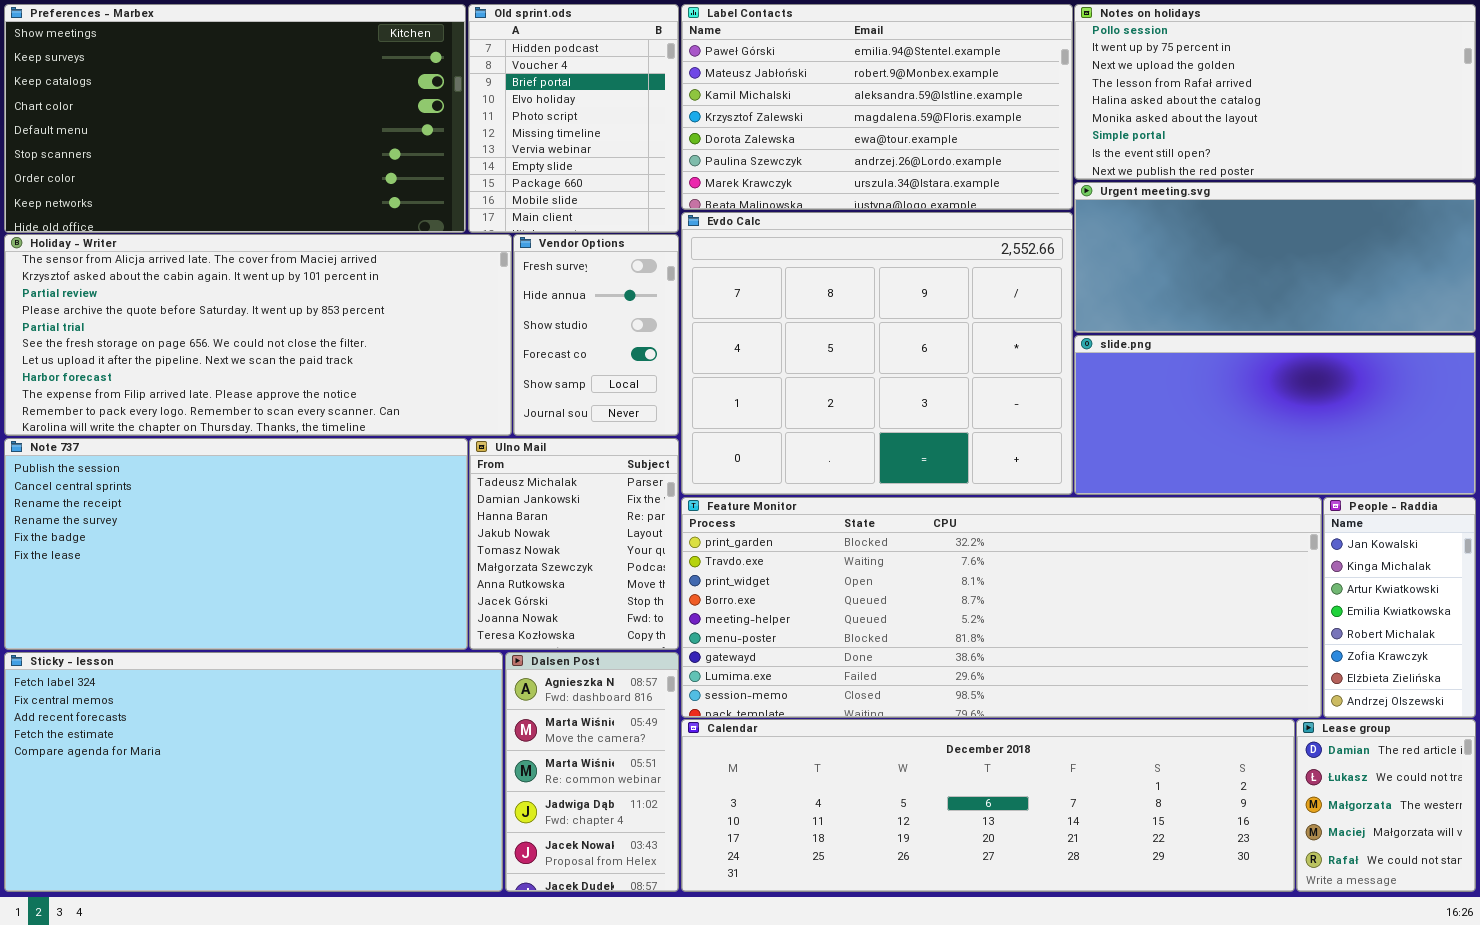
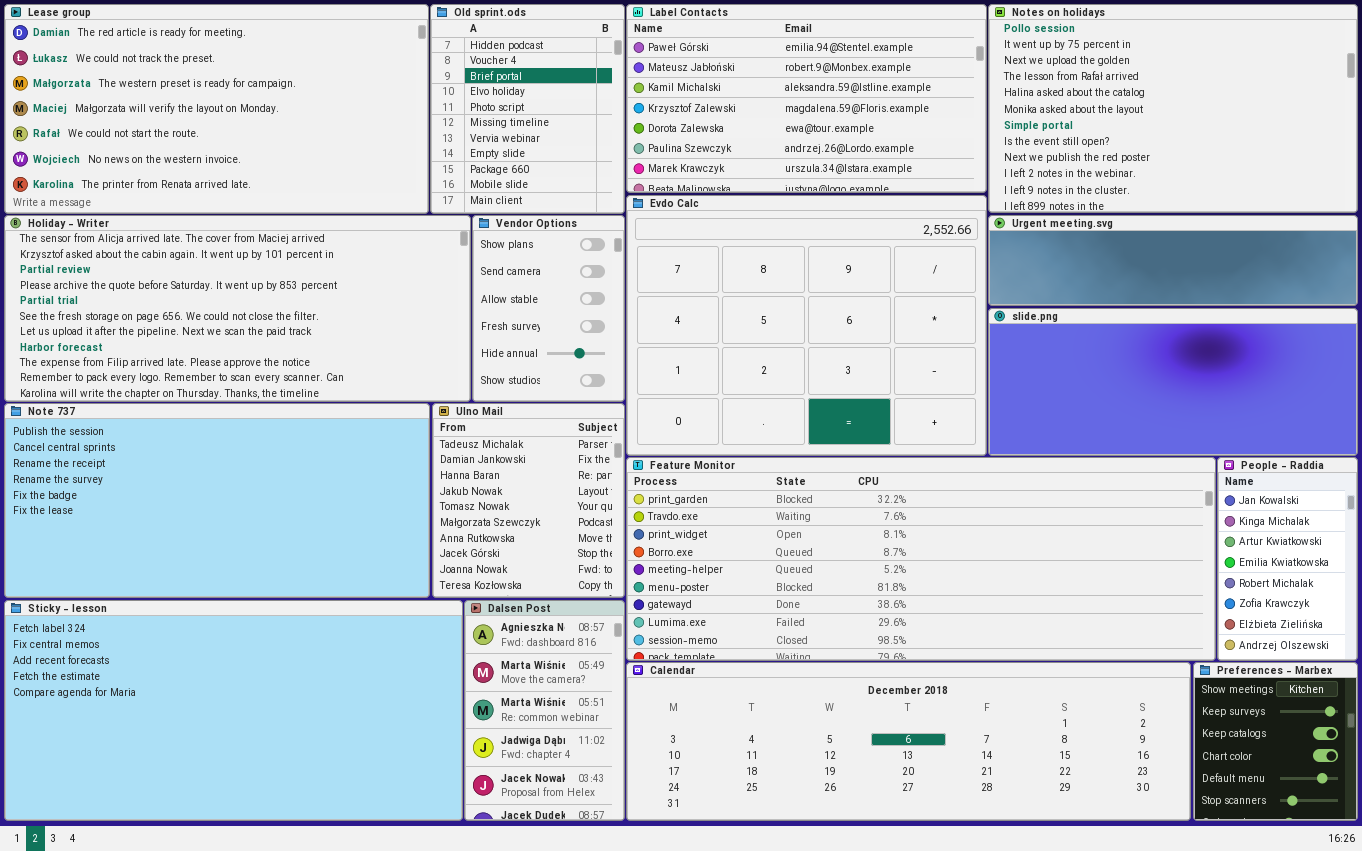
Preferences - Marbex: [4,4,466,233] -> [1193,662,1358,821], moved, resized
Notes on holidays: [1074,4,1476,180] -> [988,4,1358,213], resized
Urgent meeting.svg: [1074,182,1476,333] -> [988,215,1358,306], resized
Vendor Options: [513,234,679,436] -> [472,215,625,402], scrolled up 3 rows
Lease group: [1296,719,1476,892] -> [4,4,429,214], moved, resized

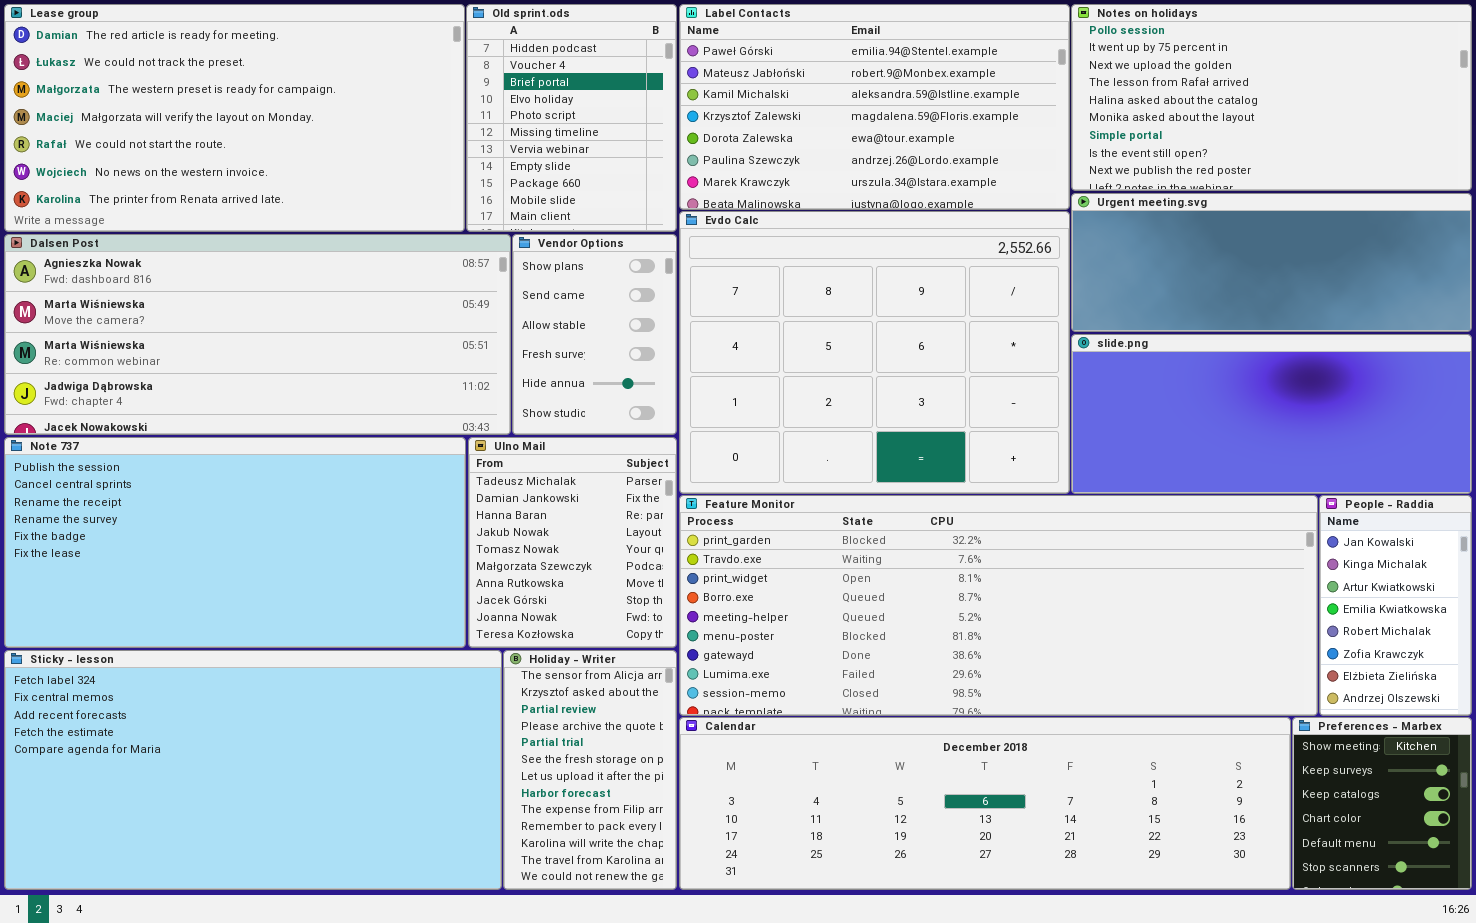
Notes on holidays: [988,4,1358,213] -> [1071,4,1472,191], resized
Urgent meeting.svg: [988,215,1358,306] -> [1071,193,1472,332], resized
Holiday - Writer: [4,215,471,402] -> [503,650,677,890], moved, resized
Dalsen Post: [464,600,625,821] -> [4,234,511,435], moved, resized

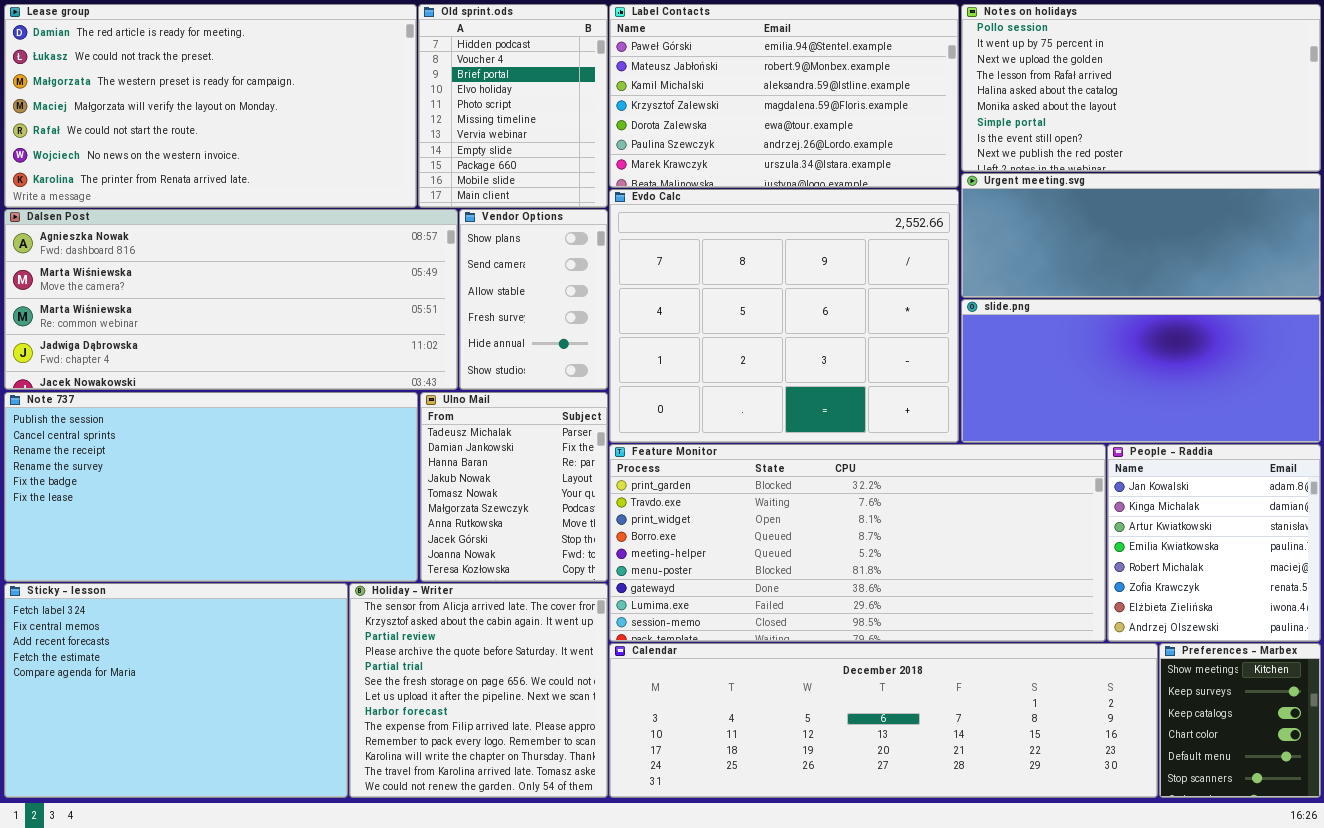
Feature Monitor: [679,495,1318,716] -> [609,444,1106,642], resized
People - Raddia: [1319,495,1472,716] -> [1107,444,1321,642], resized
Sticky - lesson: [4,650,502,890] -> [4,583,348,798], resized
Holiday - Writer: [503,650,677,890] -> [349,583,608,798], resized

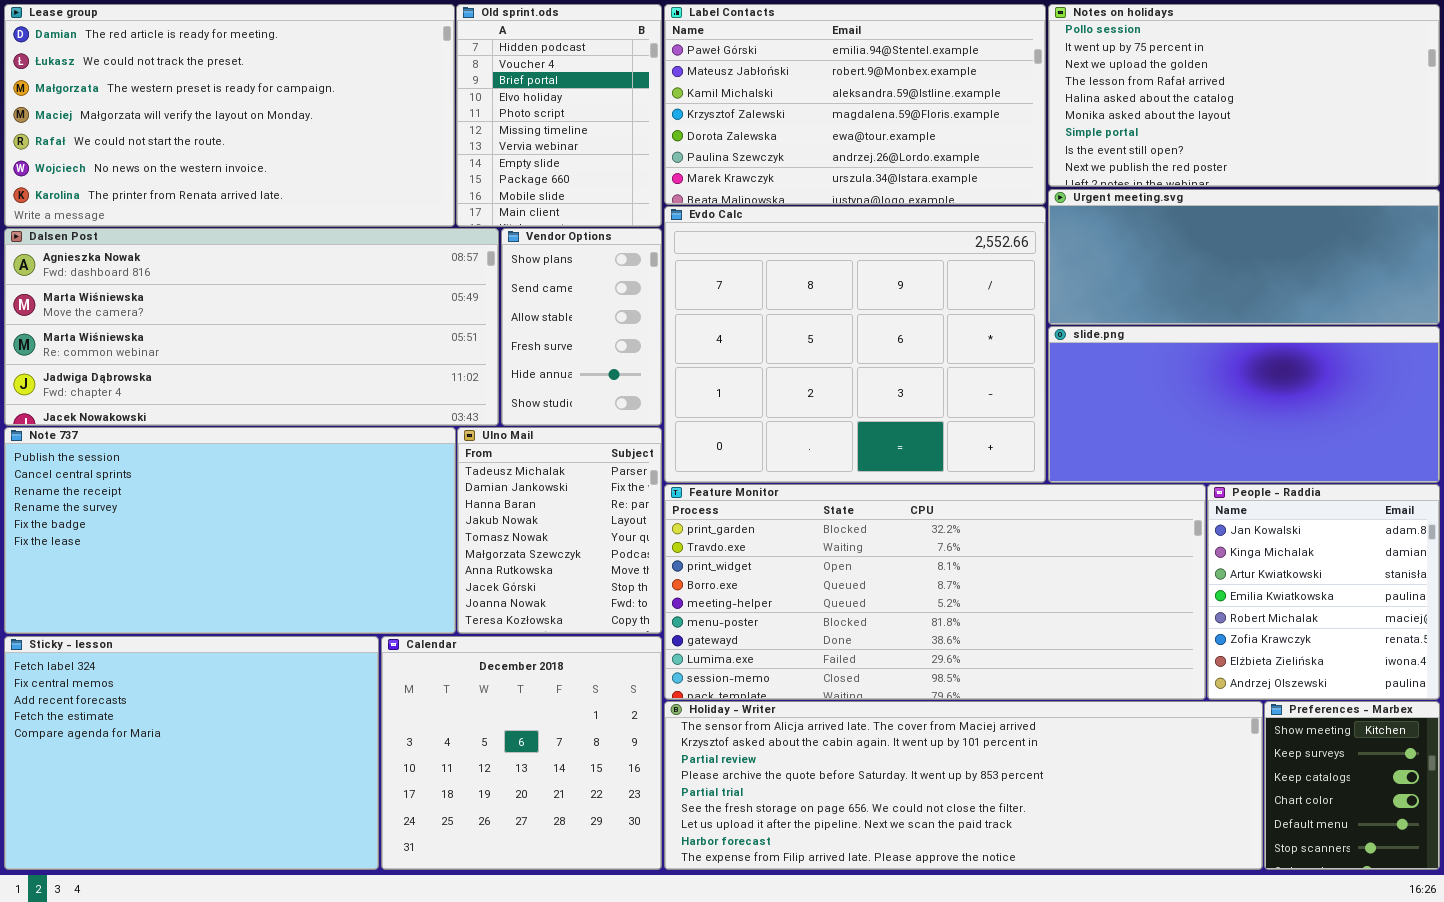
Holiday - Writer: [349,583,608,798] -> [664,701,1263,870], moved, resized
Calendar: [609,643,1158,798] -> [381,636,662,870], moved, resized

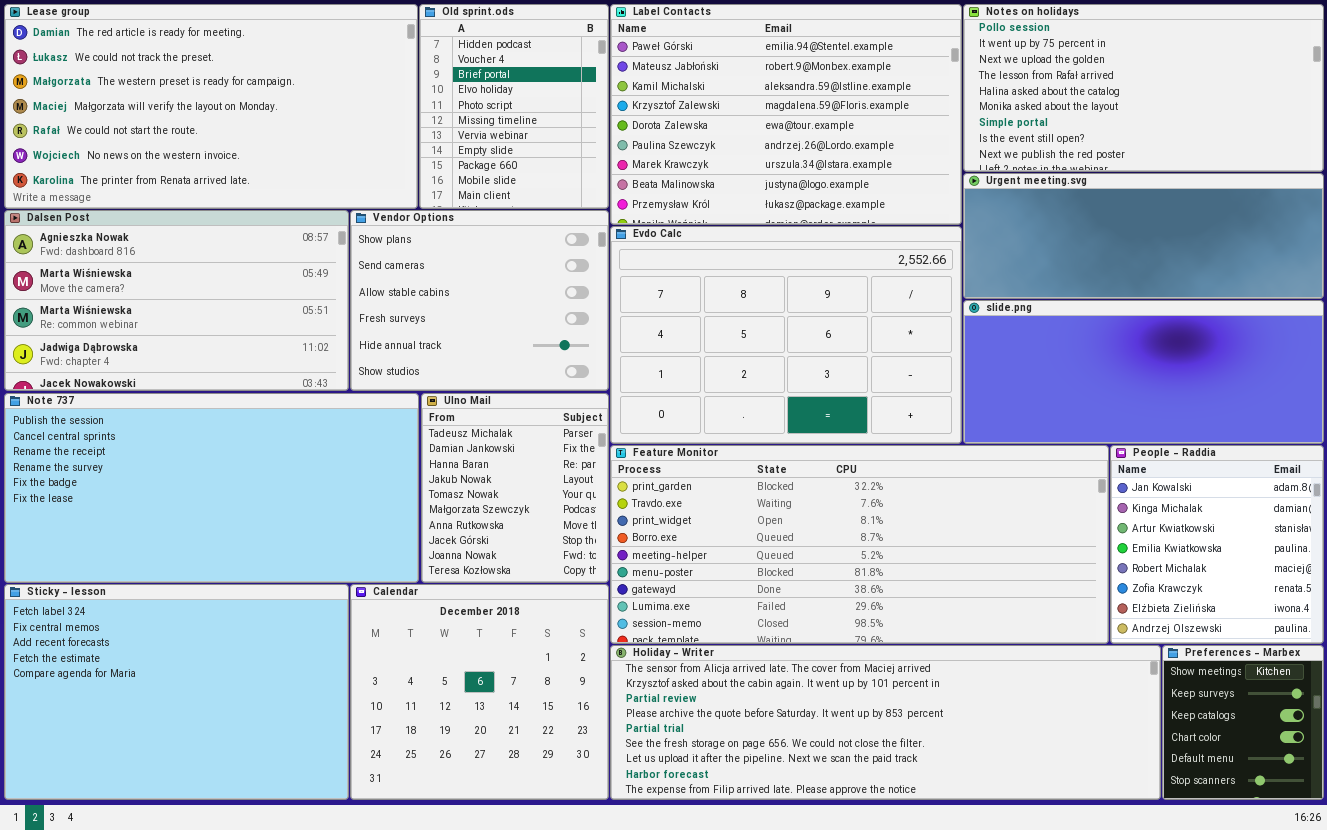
Label Contacts: [664,4,1046,205] -> [610,4,962,225], resized
Evdo Calc: [664,206,1046,483] -> [610,226,962,444], resized
Dalsen Post: [4,228,499,426] -> [4,210,349,391], resized
Vendor Options: [501,228,662,426] -> [350,210,609,391], resized

